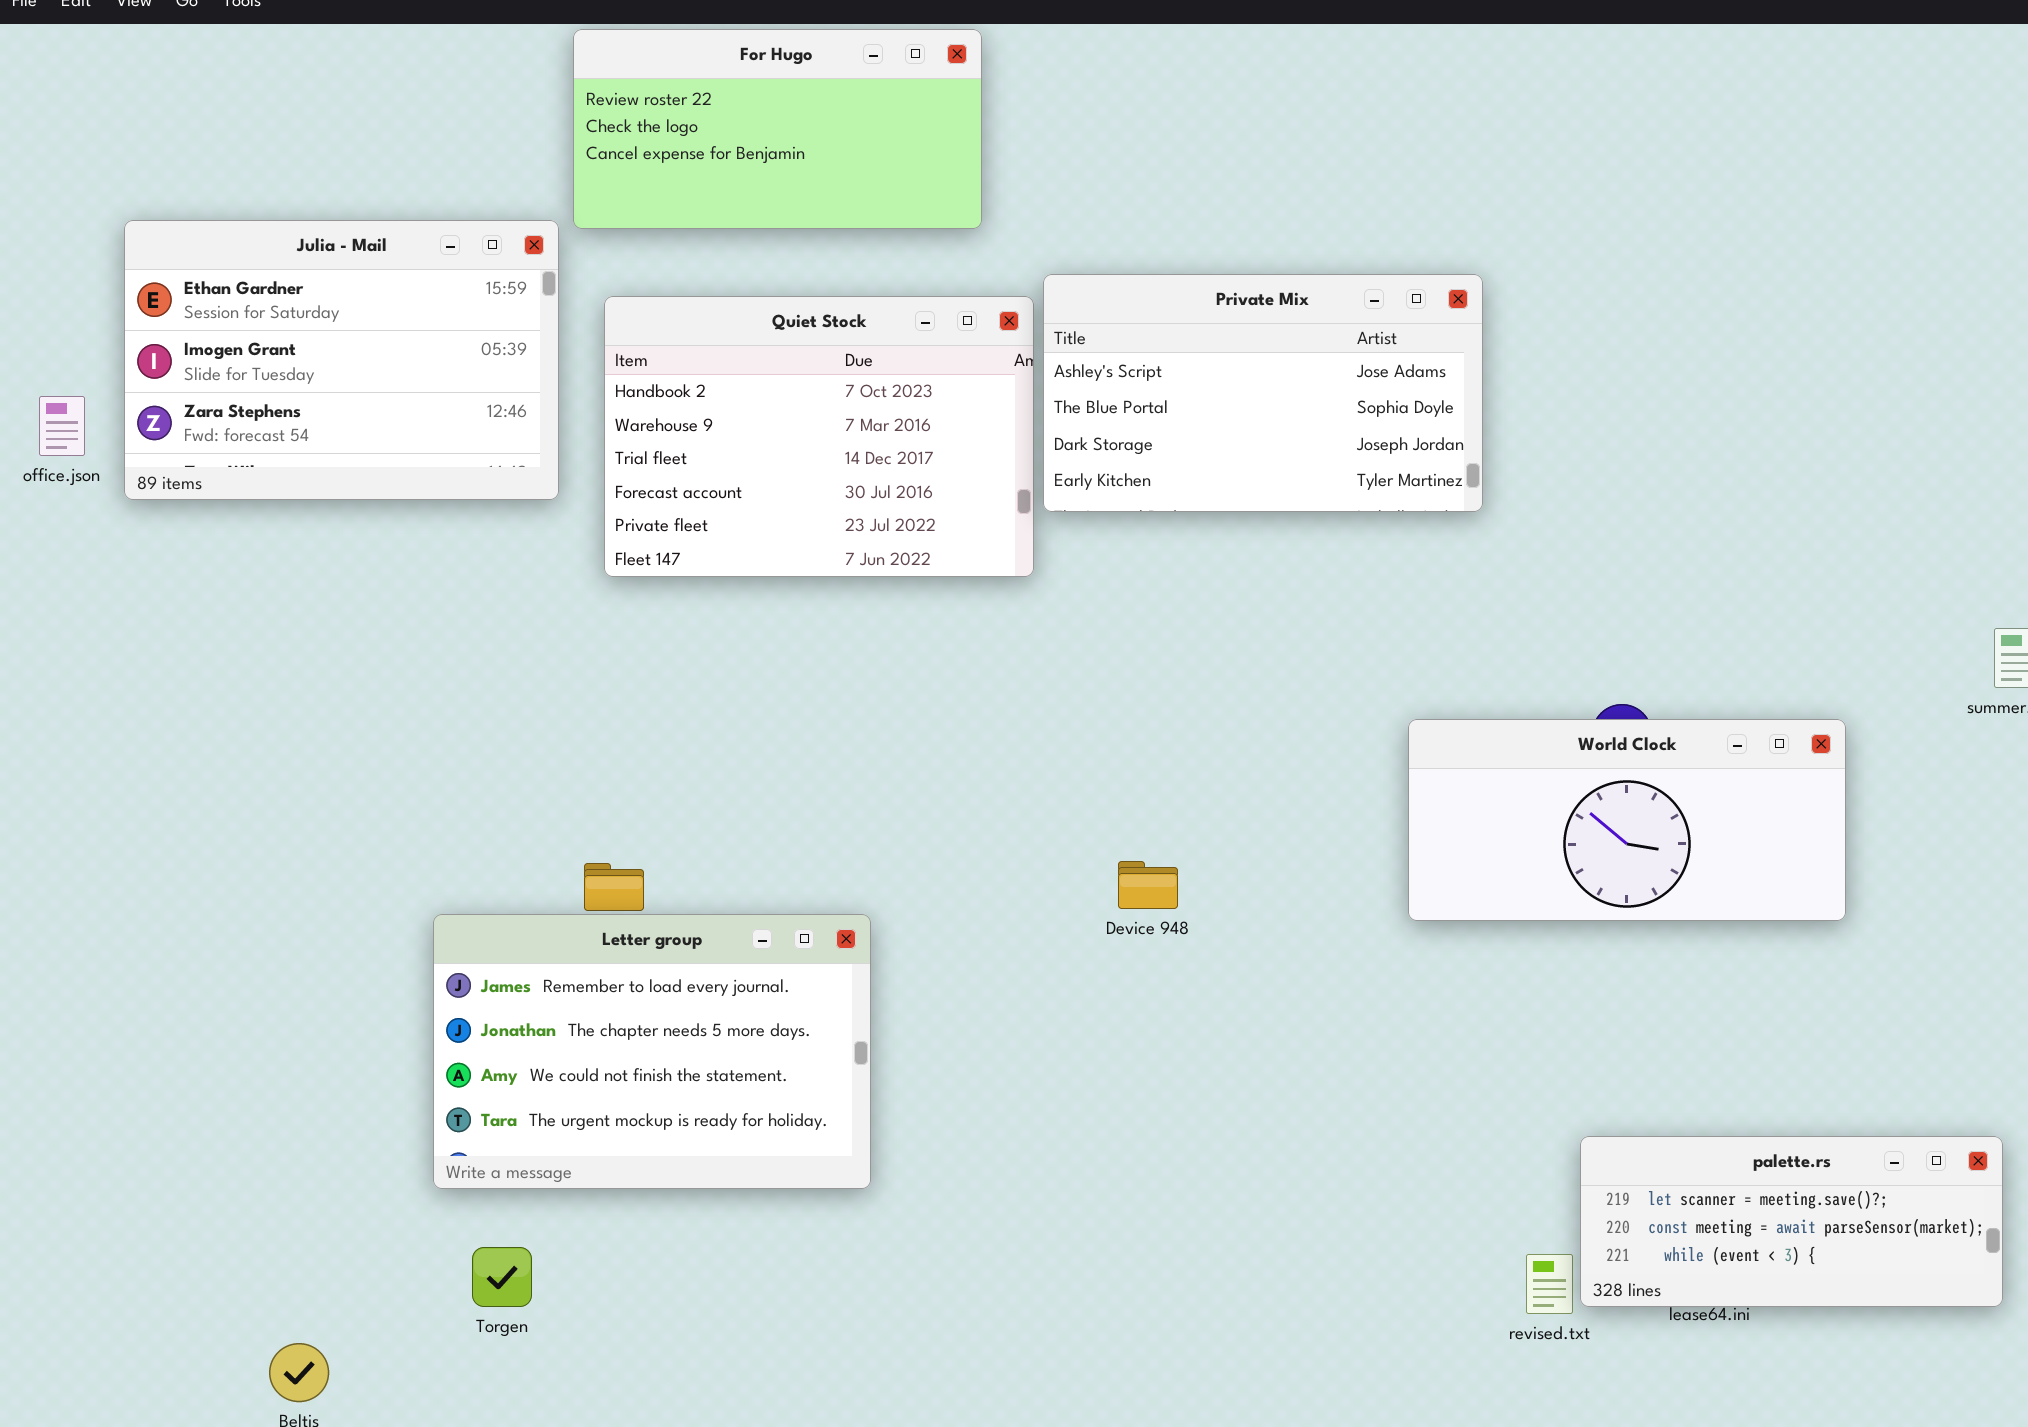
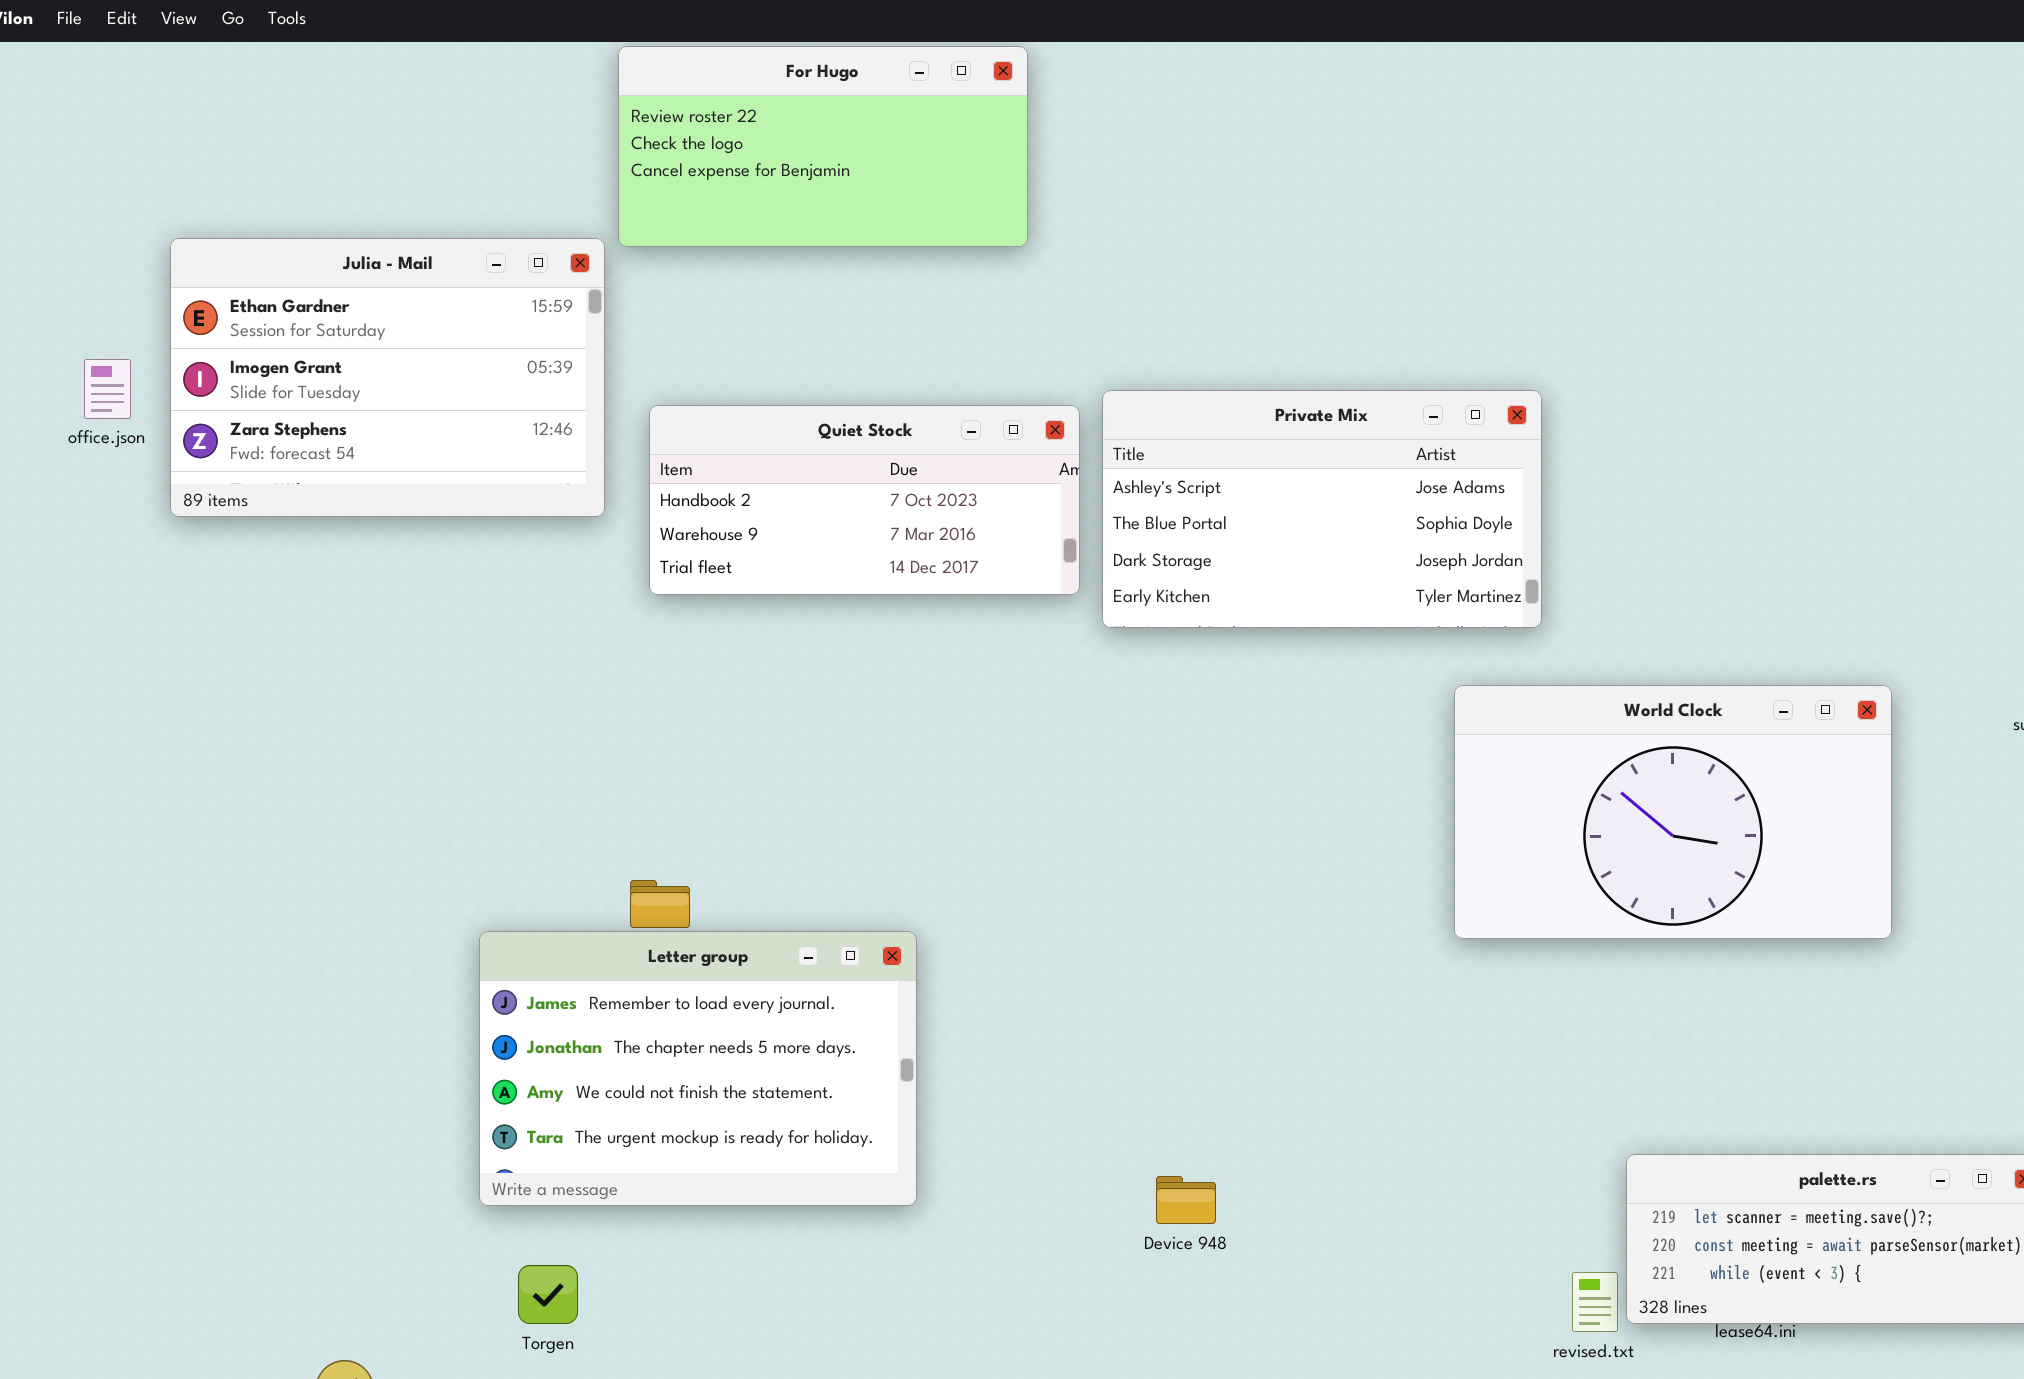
Private Mix: [1043,274,1483,512] -> [1102,390,1542,628], moved
Quiet Stock: [604,296,1034,577] -> [649,405,1080,595], resized
office.json: [39,396,85,456] -> [84,359,131,419], moved
World Clock: [1408,719,1846,921] -> [1454,685,1892,939], resized
Device 948: [1118,861,1178,909] -> [1156,1176,1216,1224], moved

